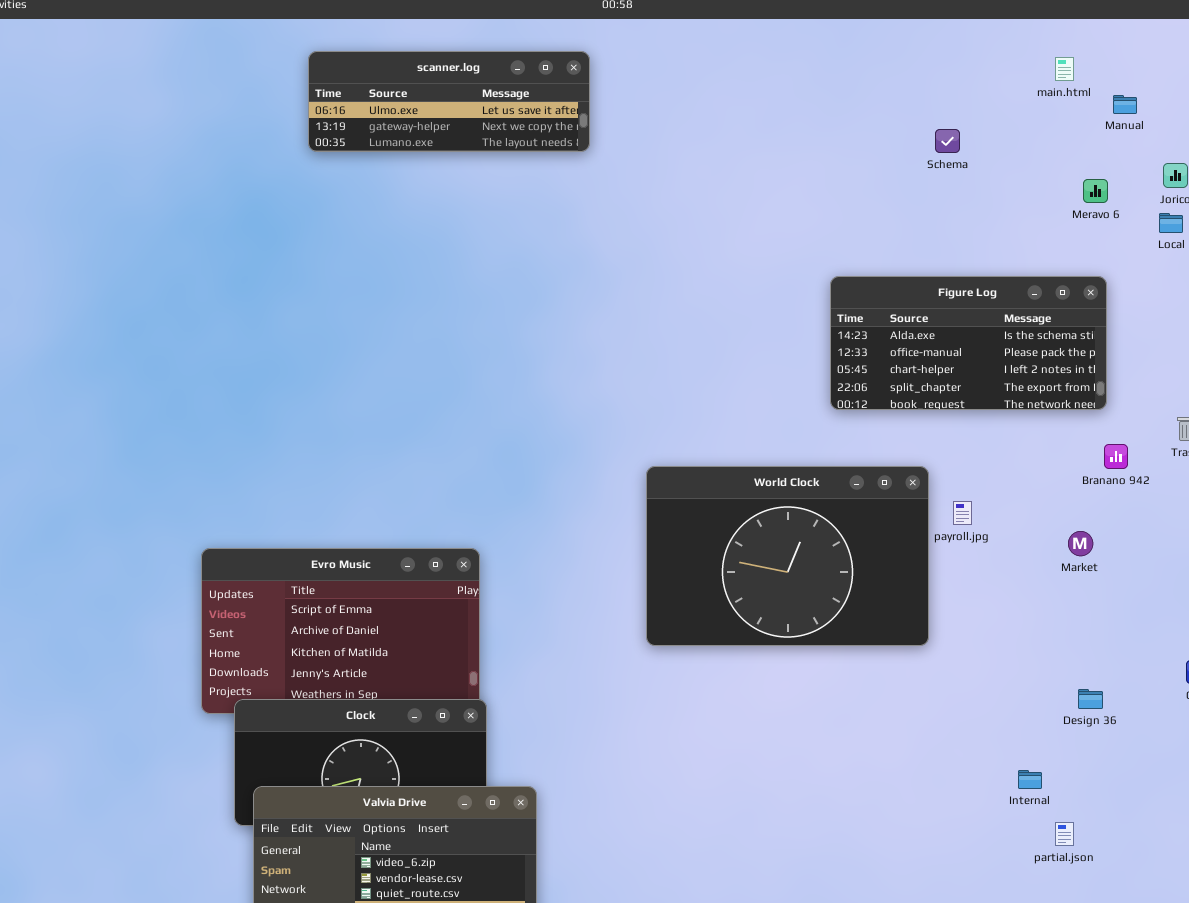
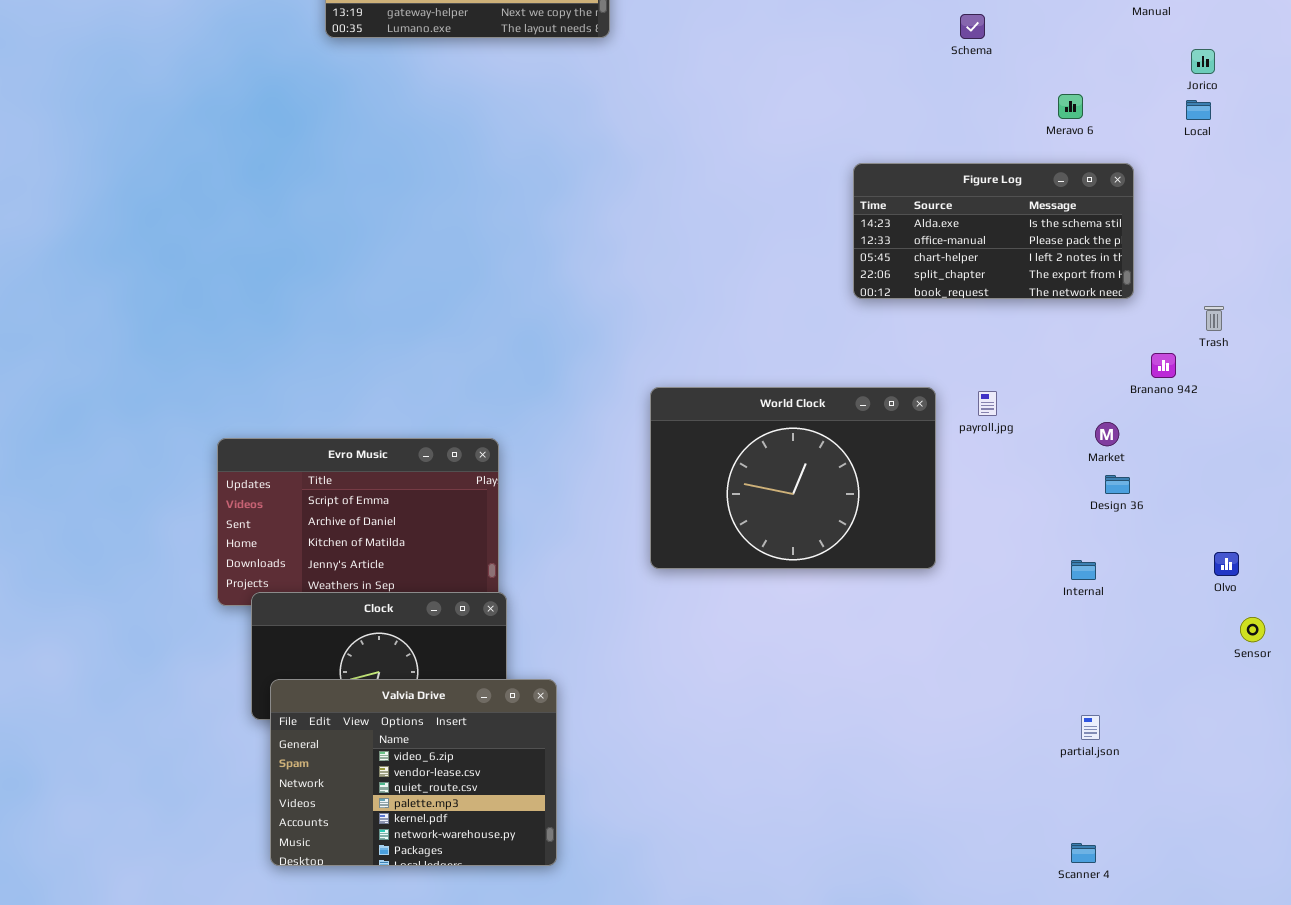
Meravo 6: [1083,179,1108,203] -> [1058,94,1083,119], moved
Branano 942: [1104,444,1128,469] -> [1151,353,1176,378], moved
World Clock: [646,466,929,646] -> [650,387,936,569], moved
Design 36: [1078,689,1103,709] -> [1105,475,1130,494], moved
Internal: [1018,770,1042,789] -> [1071,560,1096,580], moved

